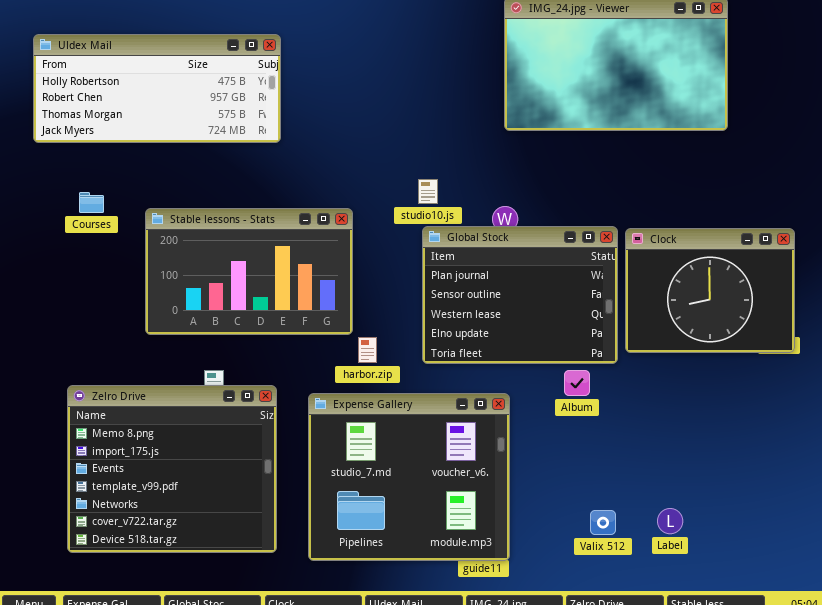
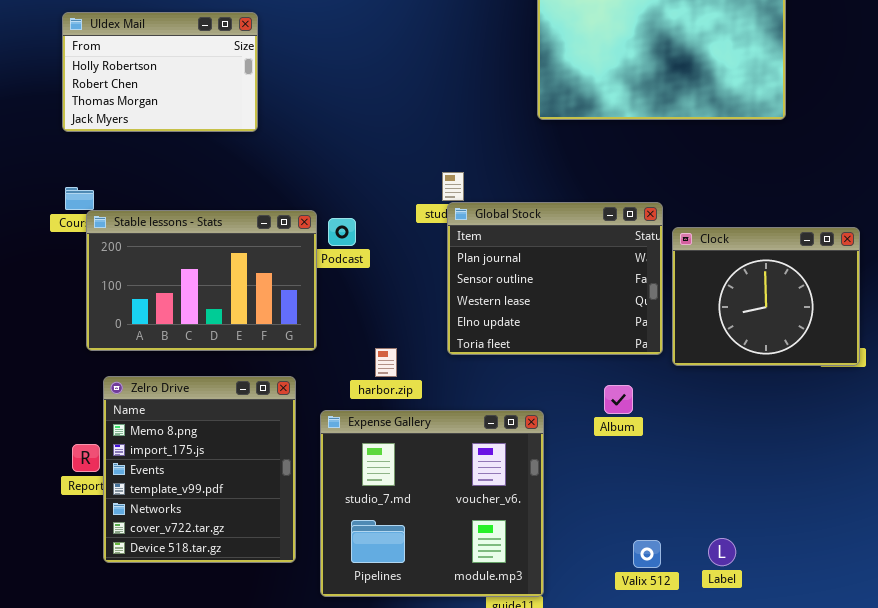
Uldex Mail: [33,34,281,143] -> [62,12,258,132], moved, resized
Stable lessons - Stats: [145,208,353,335] -> [86,210,317,351], moved
Global Stock: [422,226,618,364] -> [447,202,663,355], moved
Zelro Drive: [67,385,277,553] -> [103,376,296,563], moved, resized

